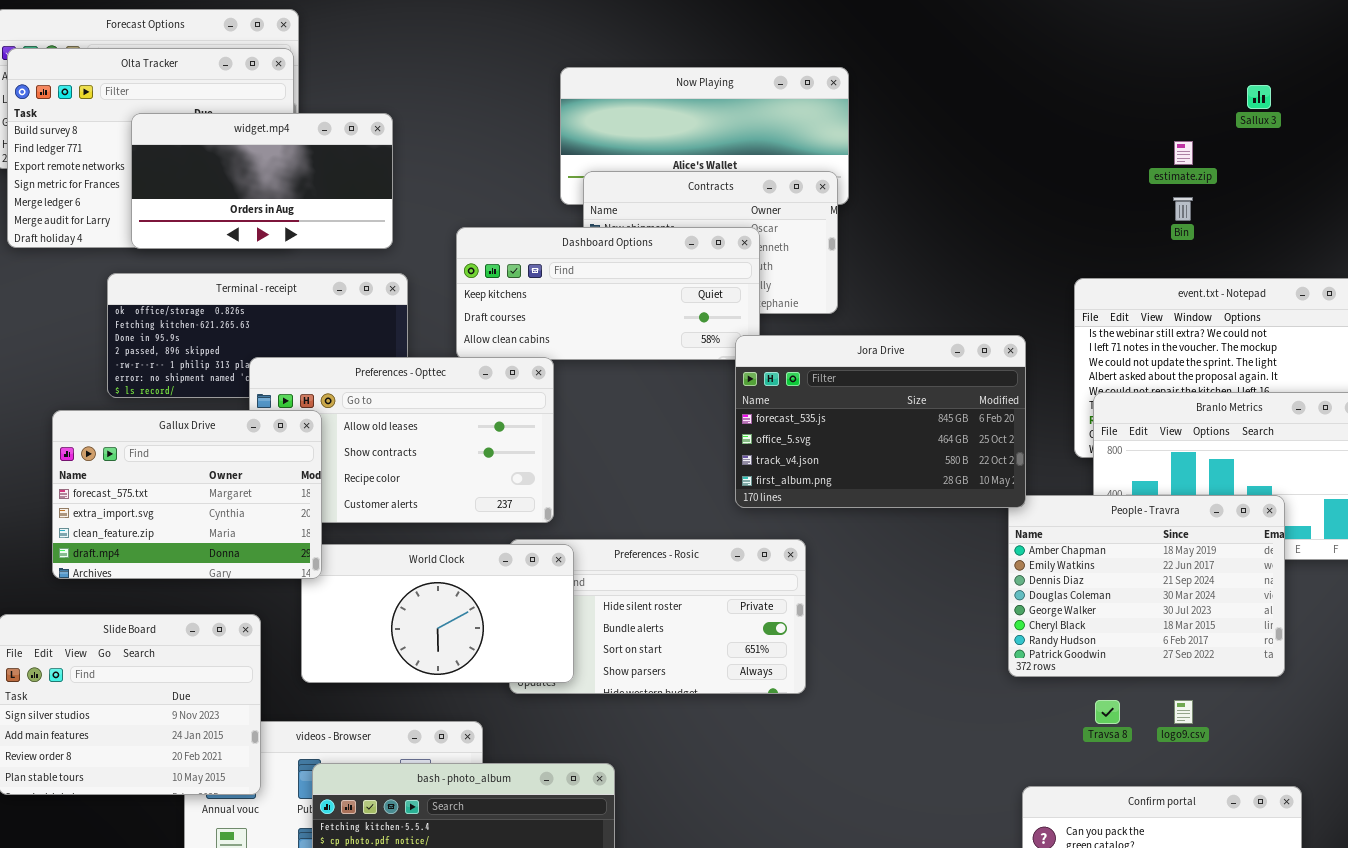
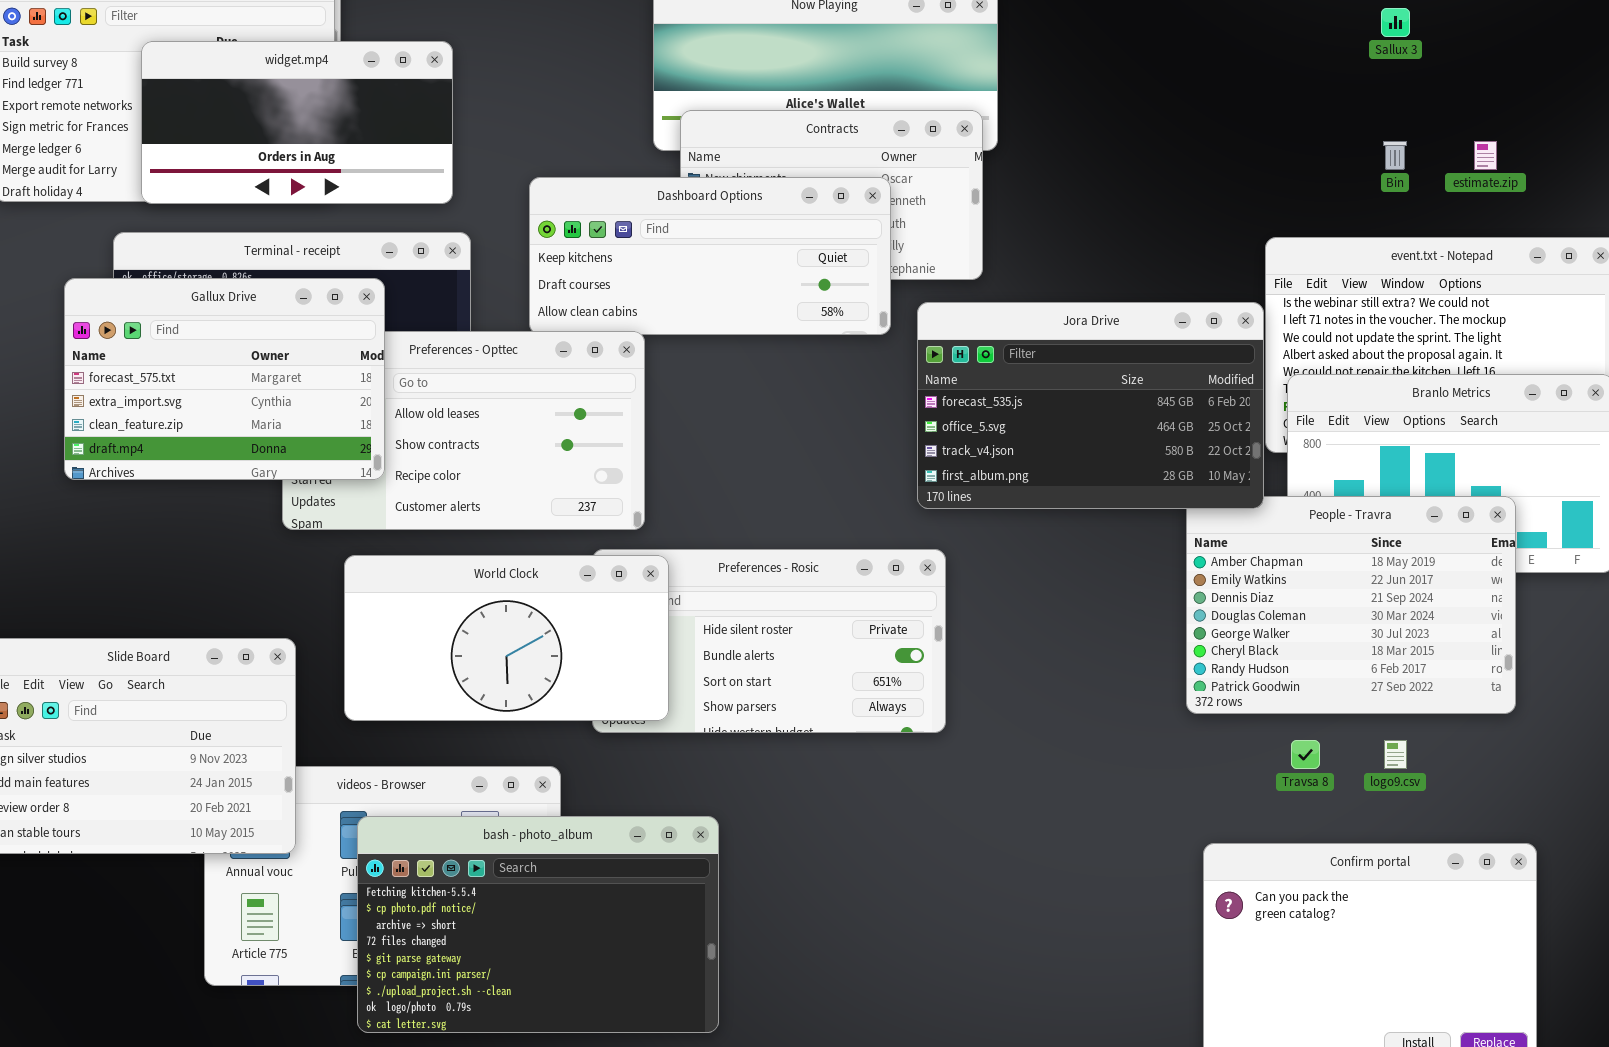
Sallux 3: [1247,85,1271,109] -> [1381,8,1410,37], moved
estimate.zip: [1174,141,1193,165] -> [1474,141,1497,170], moved
Jora Drive: [735,335,1026,508] -> [917,302,1264,509], moved
Gallux Drive: [52,410,322,579] -> [64,278,385,480], moved

